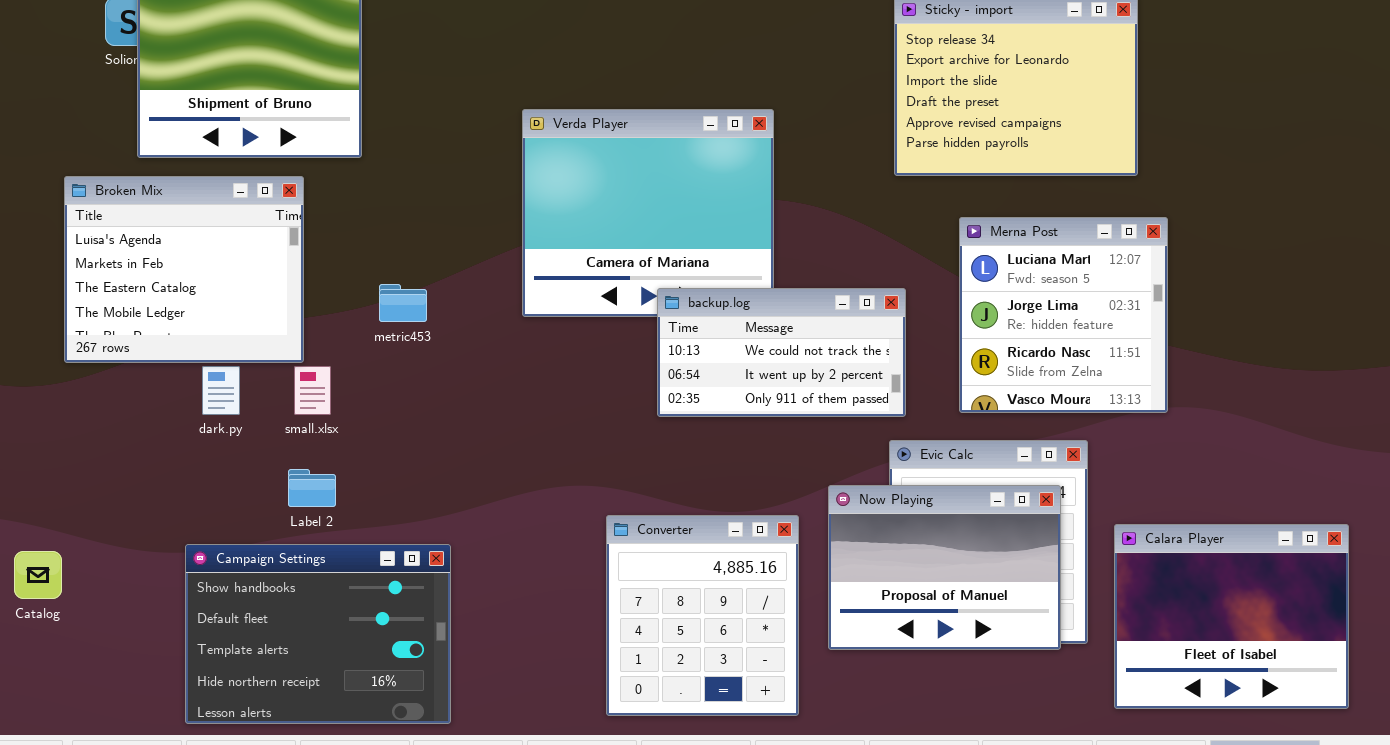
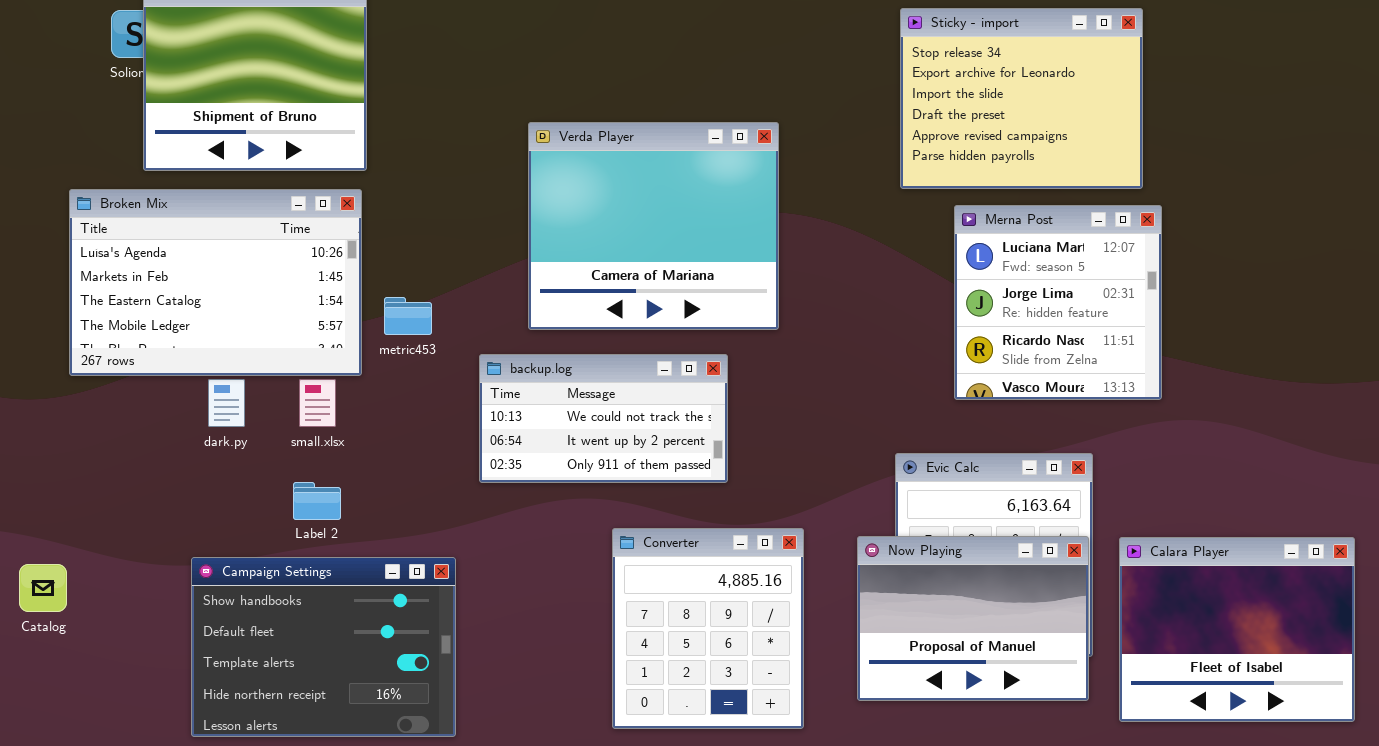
Broken Mix: [64,176,304,363] -> [69,189,362,376], resized
Merna Post: [959,217,1168,413] -> [954,205,1162,400], moved
backup.log: [657,288,906,417] -> [479,354,728,483], moved
Now Playing: [828,485,1061,650] -> [857,536,1089,701], moved

